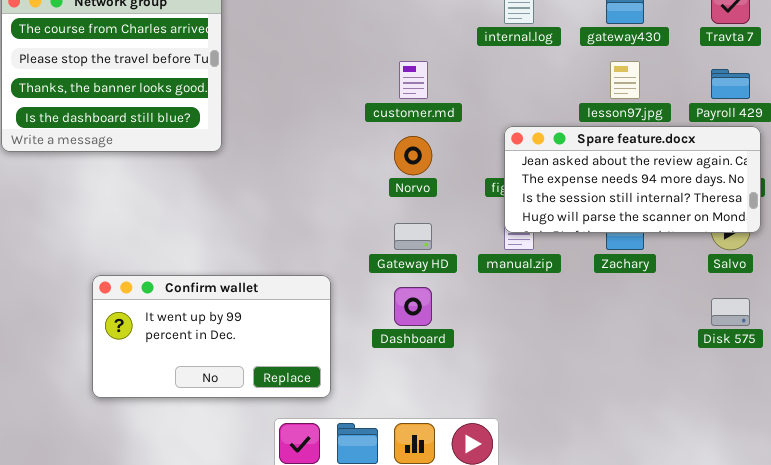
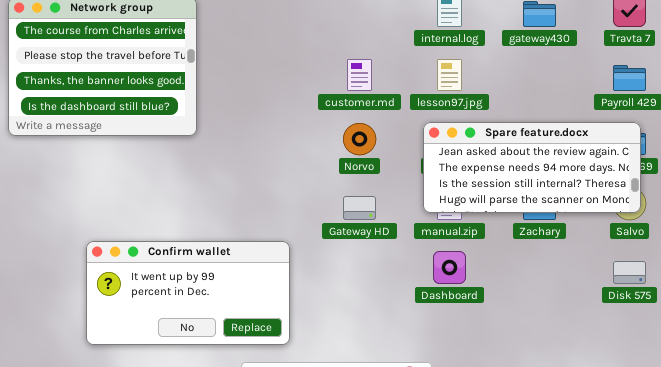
lesson97.jpg: [610,61,640,99] -> [437,59,462,91], moved
Spare feature.docx: [504,126,761,233] -> [423,122,641,213], moved
Dashboard: [394,287,432,326] -> [433,251,466,284], moved

